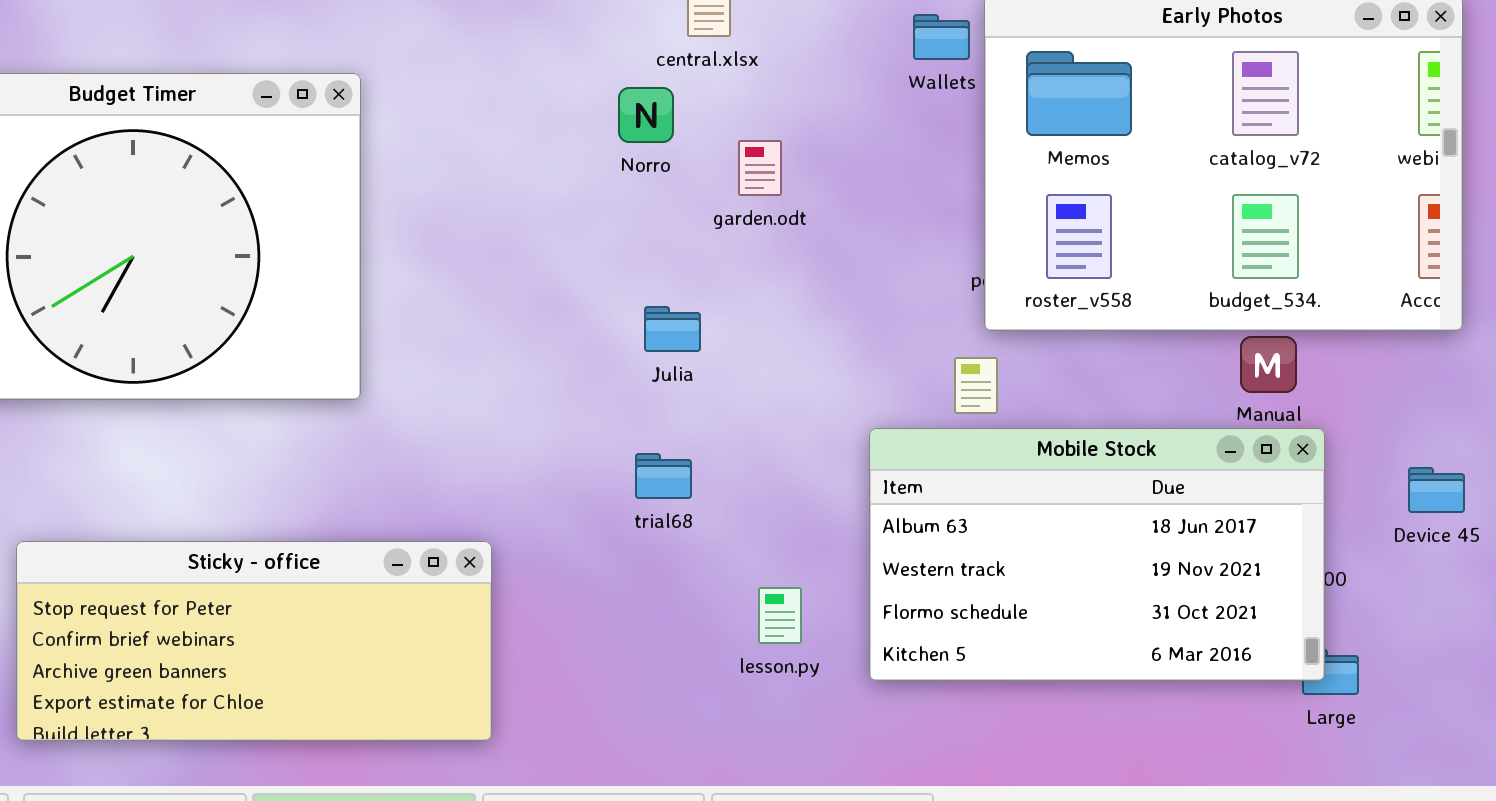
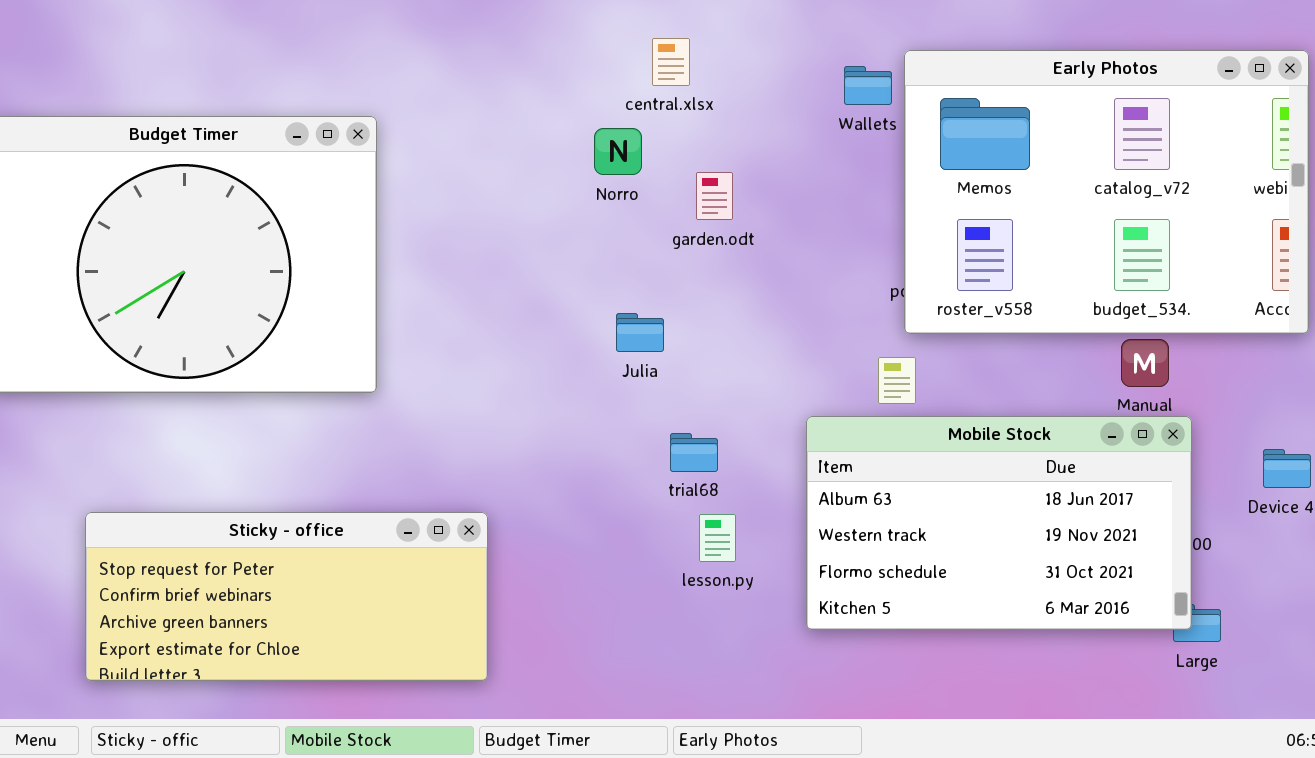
trial68: [635,453,692,499] -> [670,433,718,472], moved
lesson.py: [758,587,802,644] -> [699,514,736,562], moved

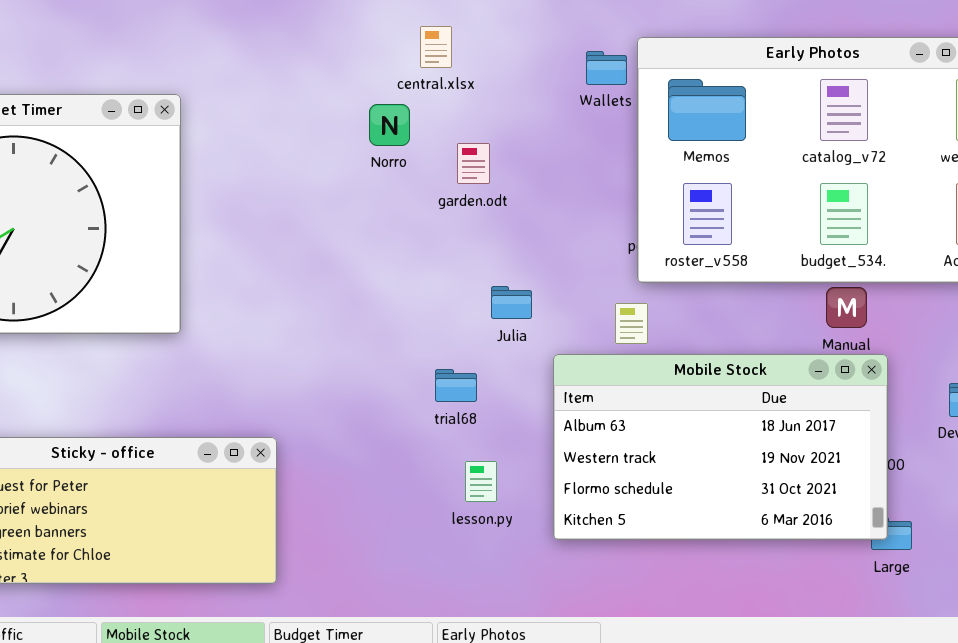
Julia: [616,313,664,352] -> [491,286,532,319], moved
lesson.py: [699,514,736,562] -> [465,461,497,502], moved

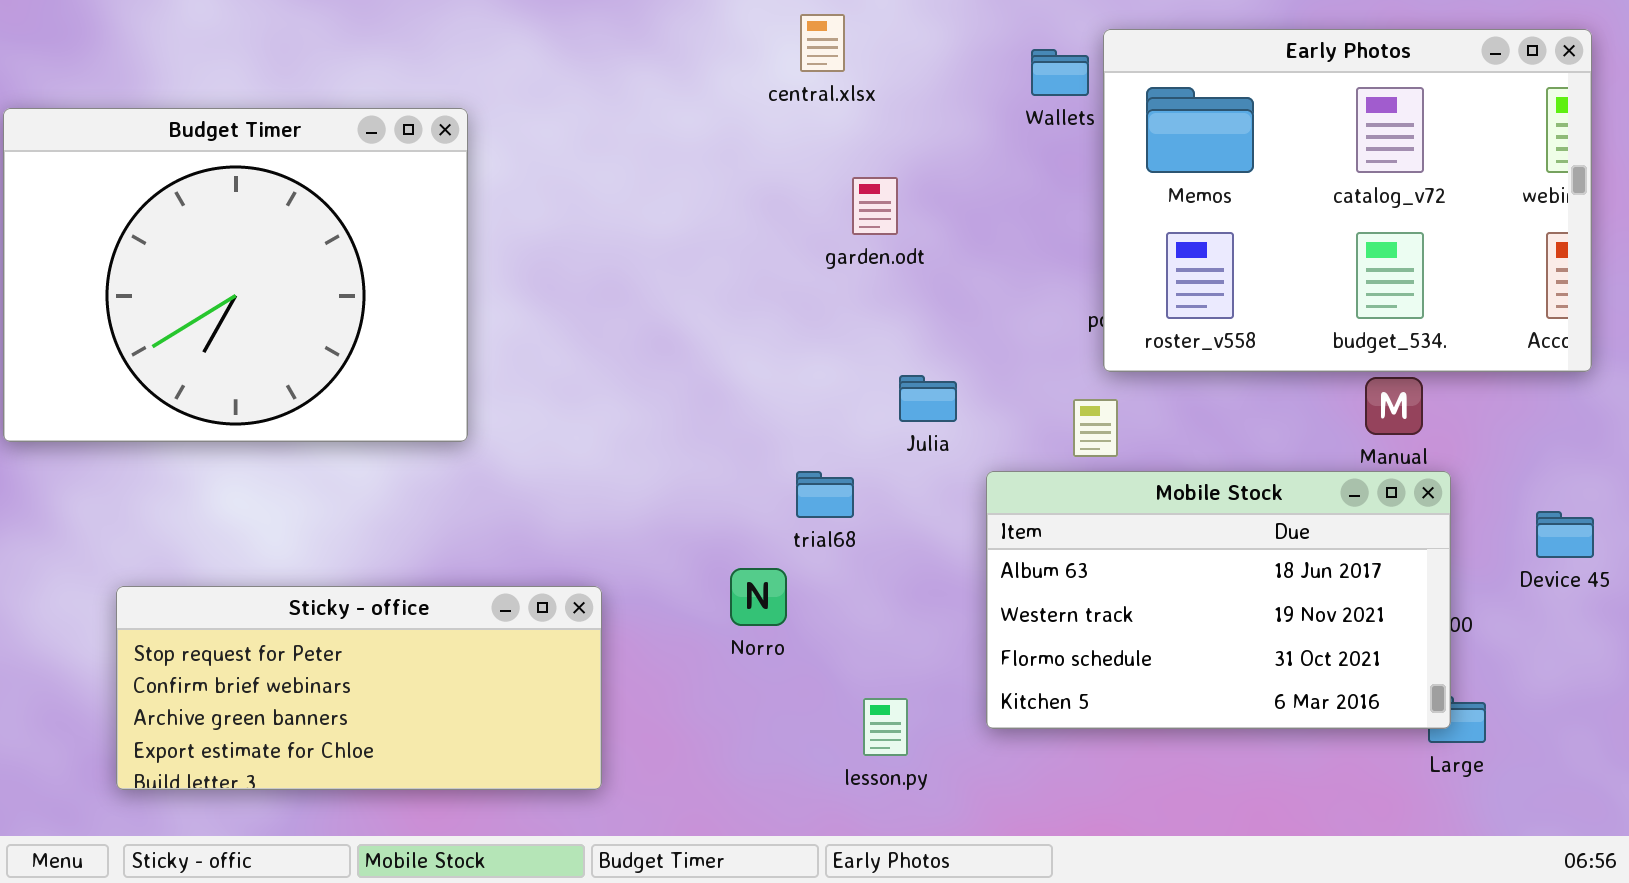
Norro: [369,104,410,146] -> [730,568,787,626], moved
trial68: [435,369,477,402] -> [796,471,854,518], moved
lesson.py: [465,461,497,502] -> [863,698,908,756], moved

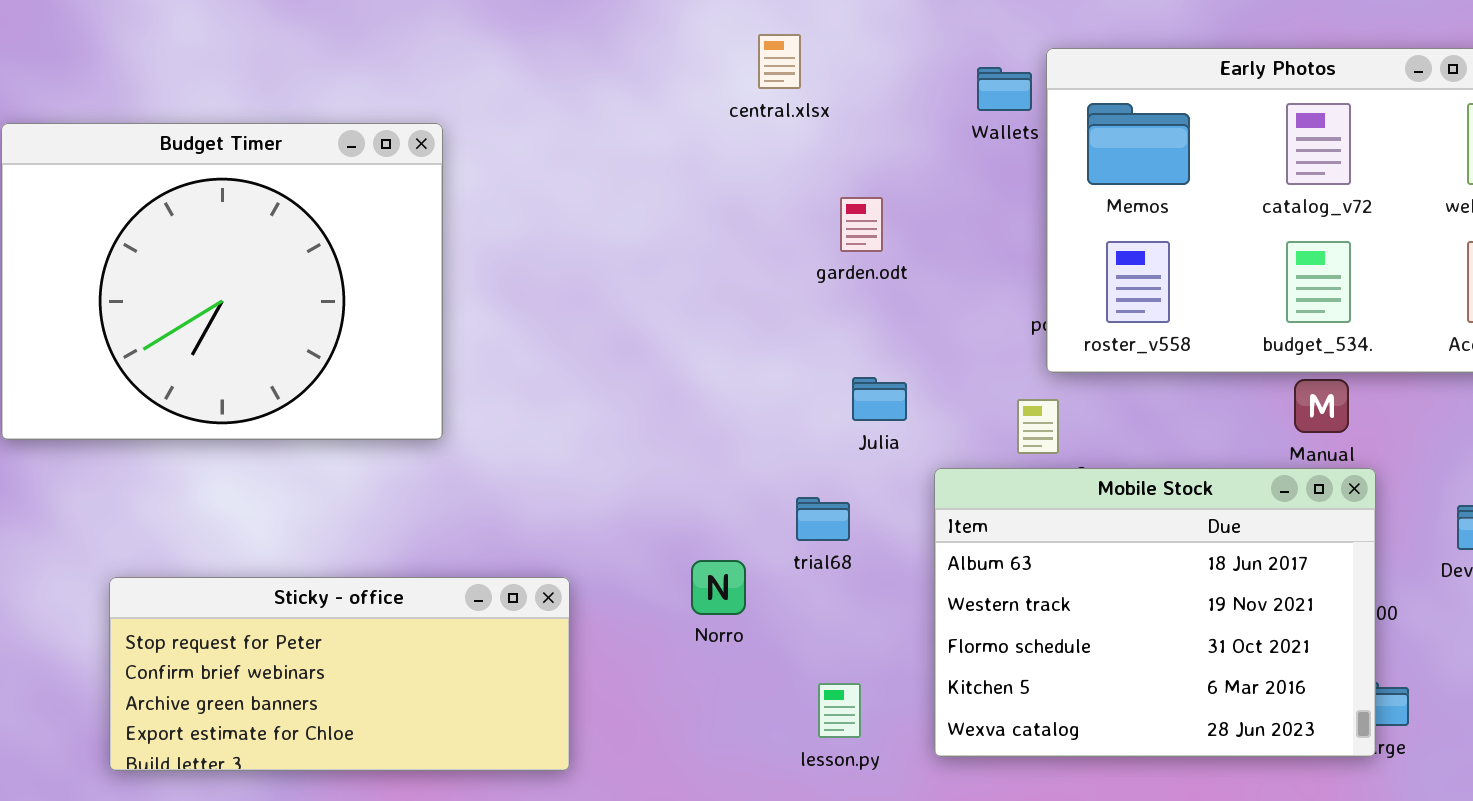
garden.odt: [852,177,898,235] -> [840,197,883,252], moved
trial68: [796,471,854,518] -> [796,497,850,541], moved
Mobile Stock: [986,471,1451,729] -> [934,468,1376,757], resized

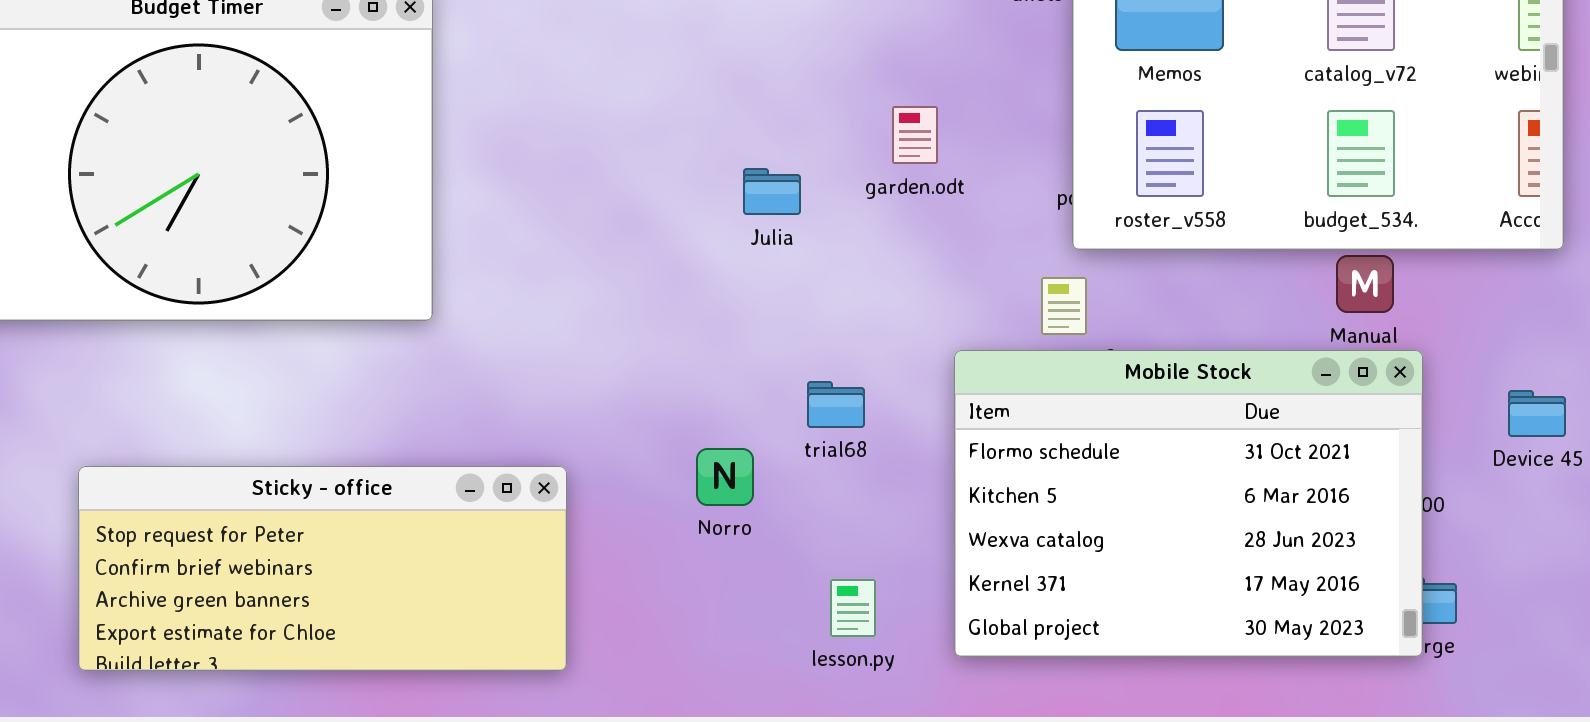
garden.odt: [840,197,883,252] -> [892,106,938,164], moved
Julia: [852,377,907,421] -> [743,168,801,215], moved
Mobile Stock: [934,468,1376,757] -> [954,350,1423,657], scrolled down 2 rows

